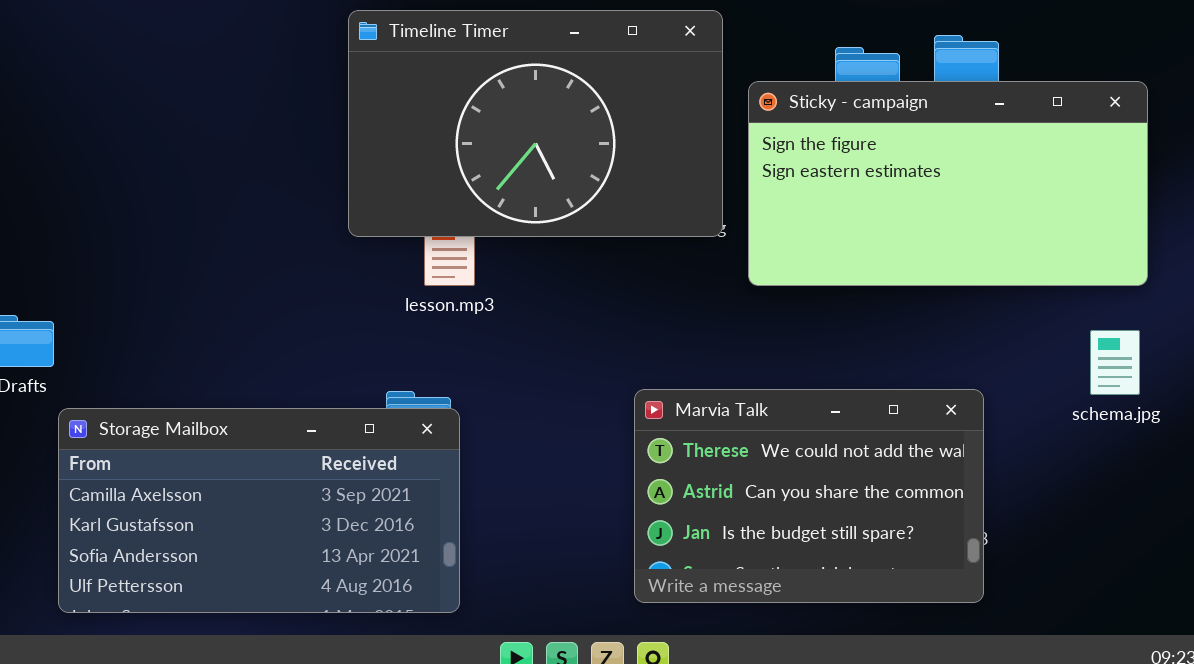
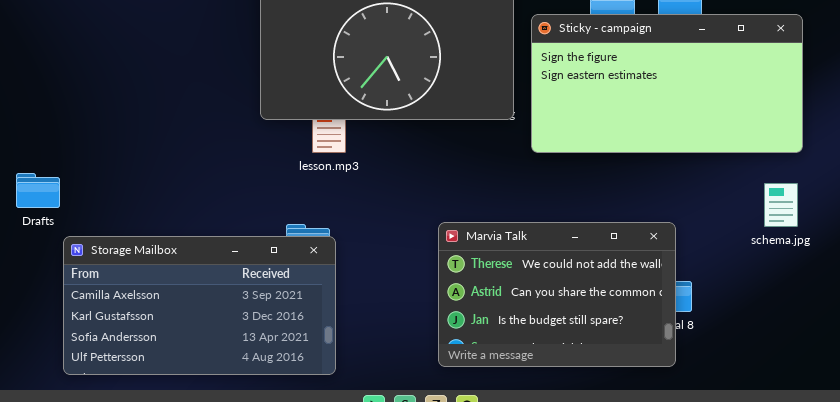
Marvia Talk: [634,389,984,603] -> [438,222,676,367], moved

